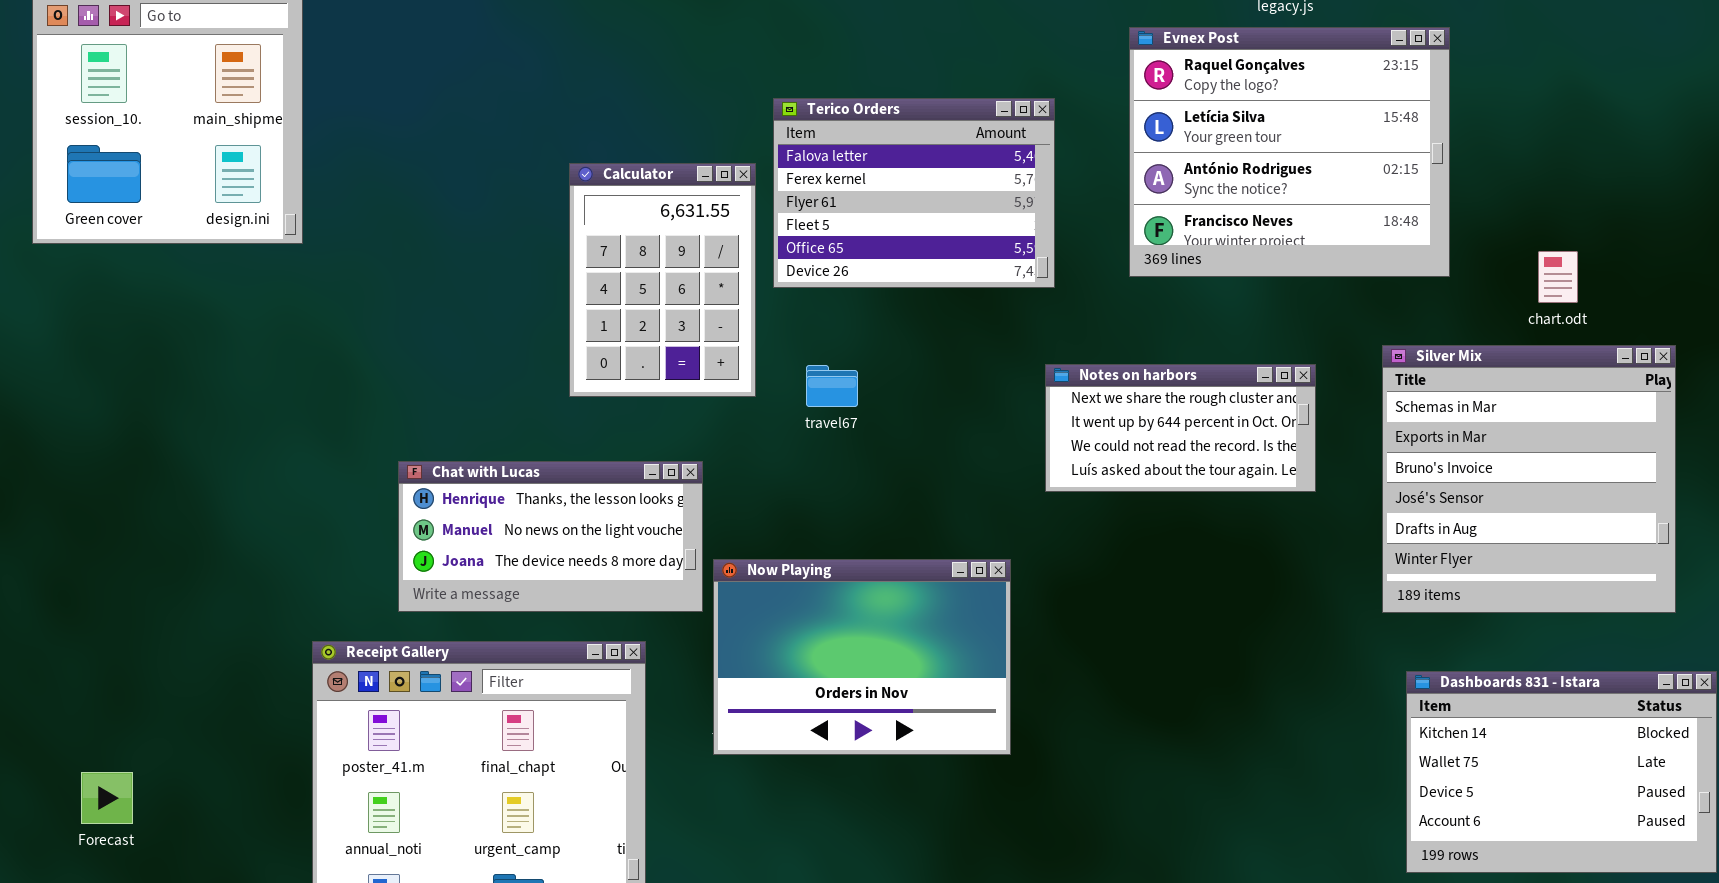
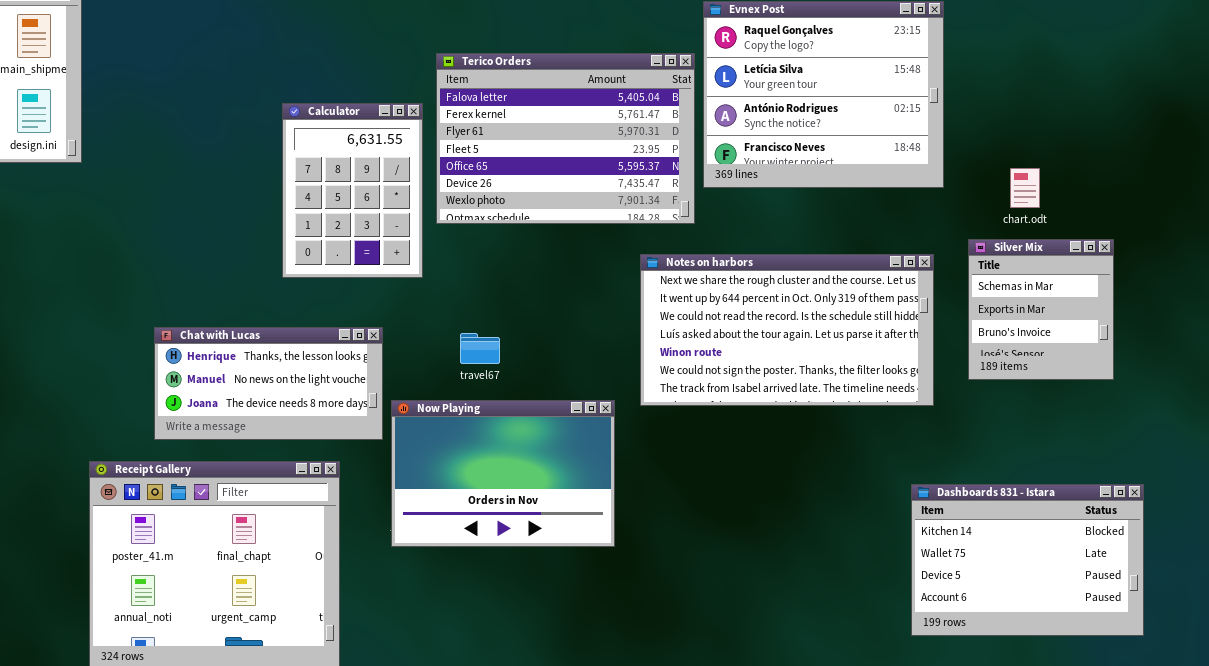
Terico Orders: [773,98,1055,288] -> [436,53,695,224], resized
Silver Mix: [1382,345,1676,613] -> [968,239,1114,380], resized
Notes on harbors: [1045,364,1316,492] -> [640,254,934,406], resized
travel67: [806,365,858,407] -> [460,333,500,364], moved

